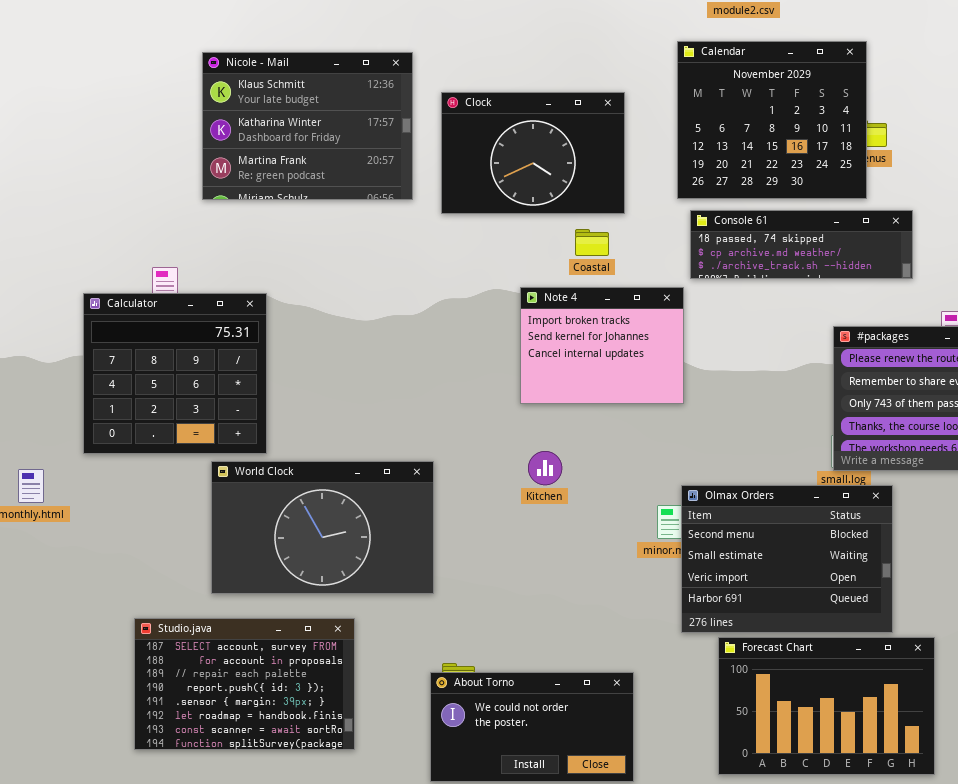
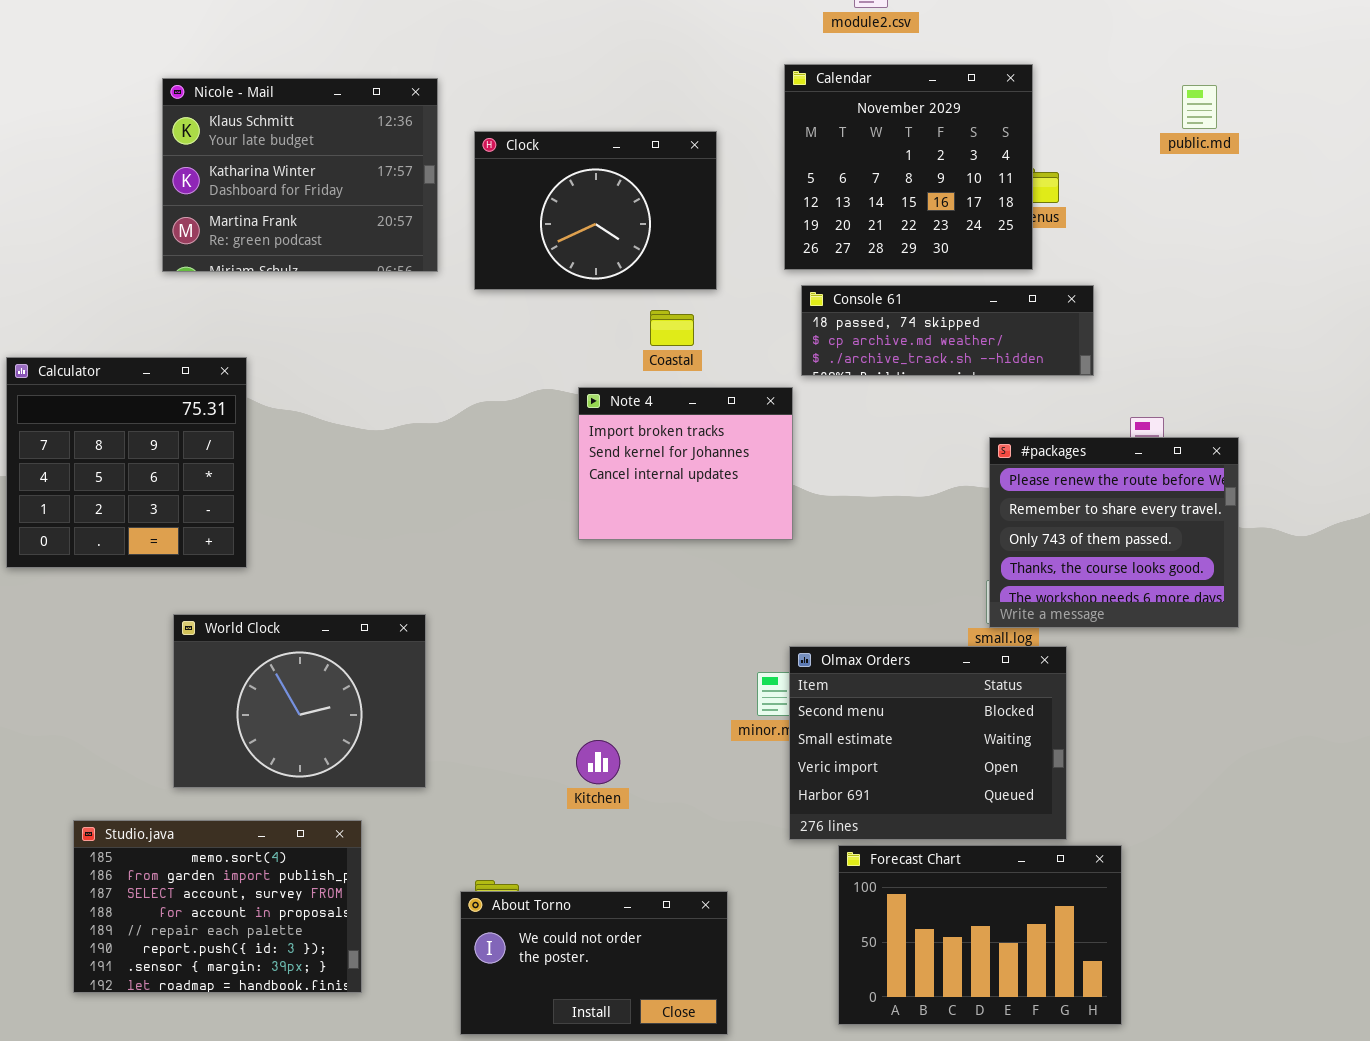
Calculator: [83,293,267,454] -> [6,357,247,568], moved
Kitchen: [528,451,562,485] -> [576,740,620,784], moved
World Clock: [211,461,434,594] -> [173,614,426,788], resized
Studio.java: [134,618,355,750] -> [73,820,362,993], scrolled up 2 rows

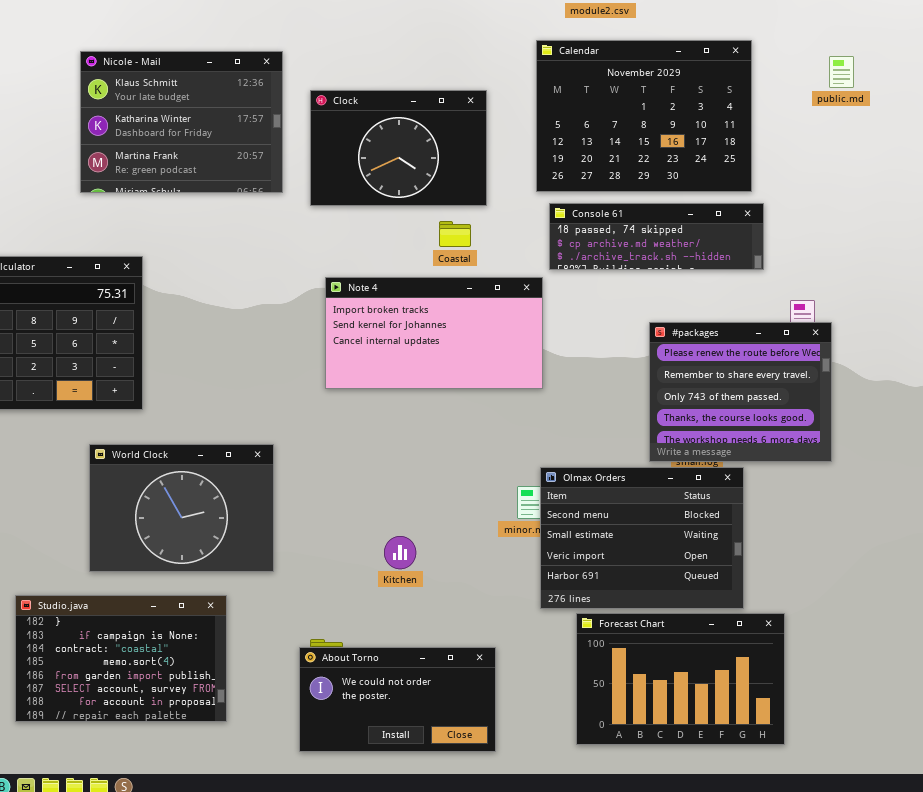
Calendar: [784,64,1033,270] -> [536,40,752,192], resized
Note 4: [578,387,793,540] -> [325,277,543,389], resized
#packages: [989,437,1239,628] -> [649,322,832,462], moved
Studio.java: [73,820,362,993] -> [15,595,227,722], scrolled up 3 rows

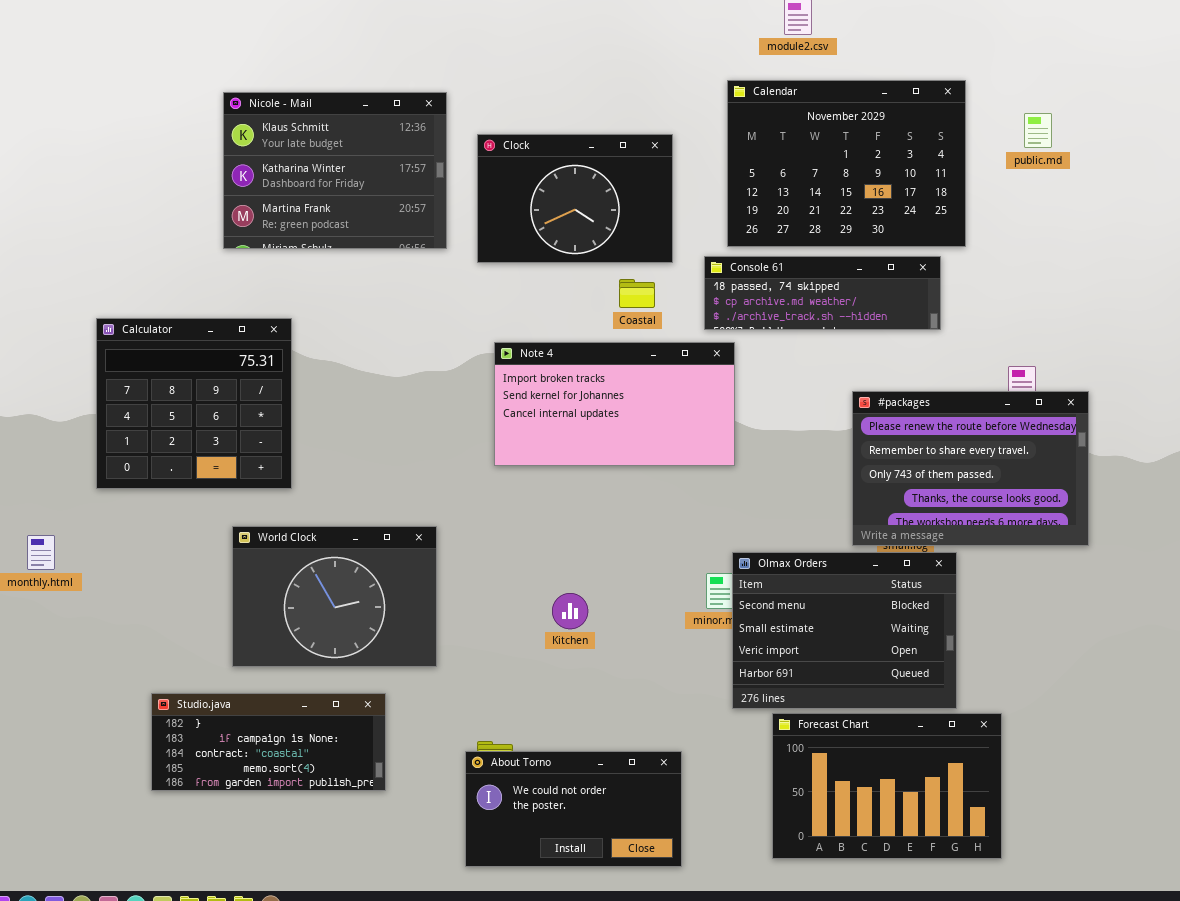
public.md: [829,56,854,88] -> [1024,113,1052,148], moved
Console 61: [549,203,764,270] -> [704,256,941,330], moved
#packages: [649,322,832,462] -> [852,391,1089,546], resized
Kitchen: [384,536,416,569] -> [552,593,588,629], moved
Studio.java: [15,595,227,722] -> [151,693,386,791], resized

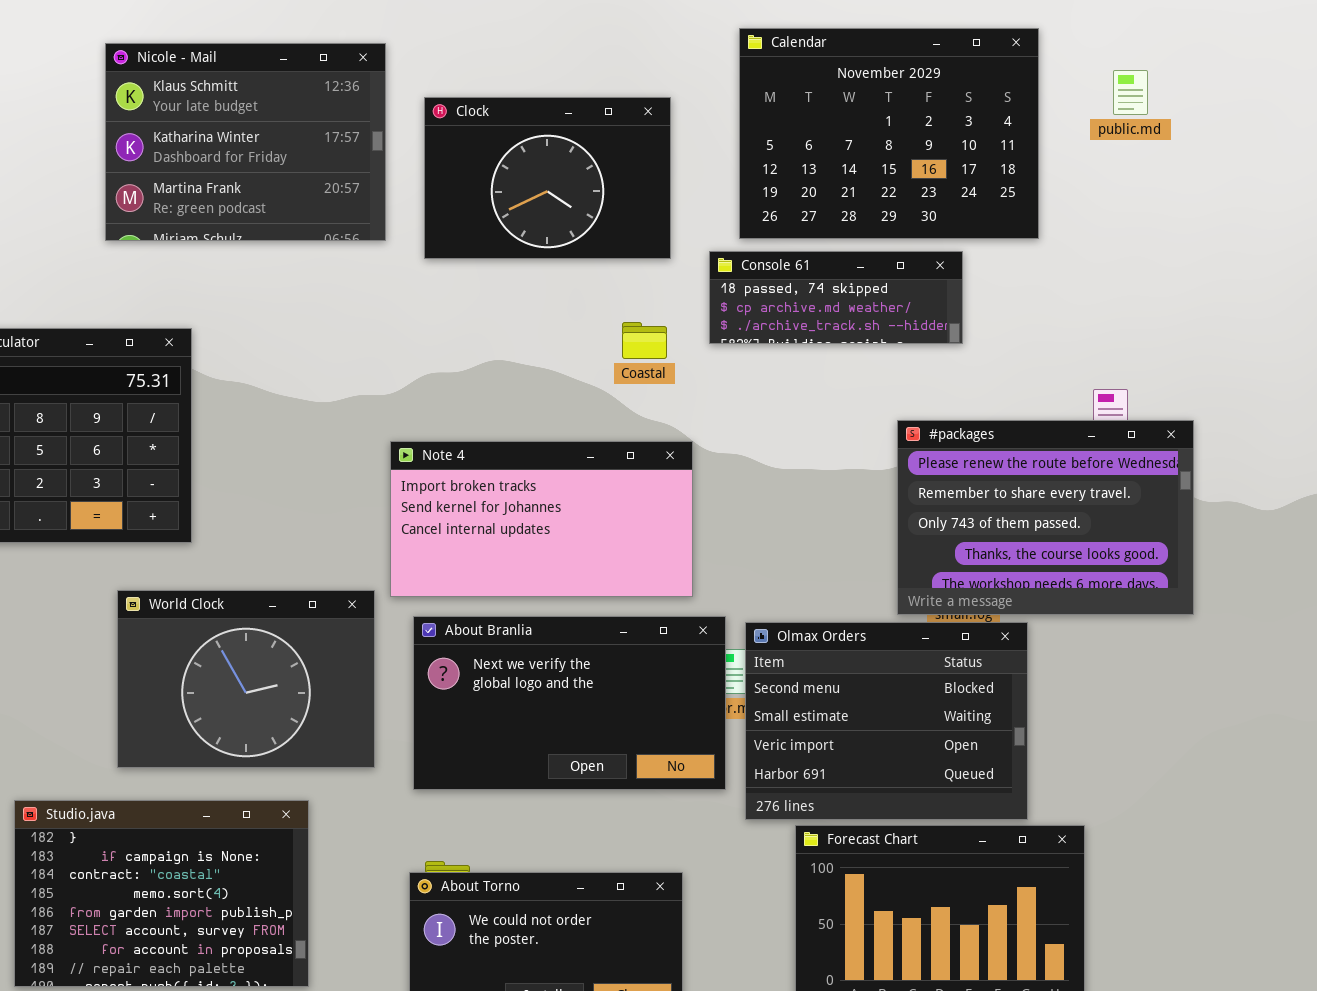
Console 61: [704,256,941,330] -> [709,251,963,344], resized
Coastal: [619,279,655,308] -> [622,322,667,359], moved
Note 4: [494,342,735,466] -> [390,441,693,597], moved
About Branlia: none -> [413,616,726,790], opened
Studio.java: [151,693,386,791] -> [14,800,309,987], resized

